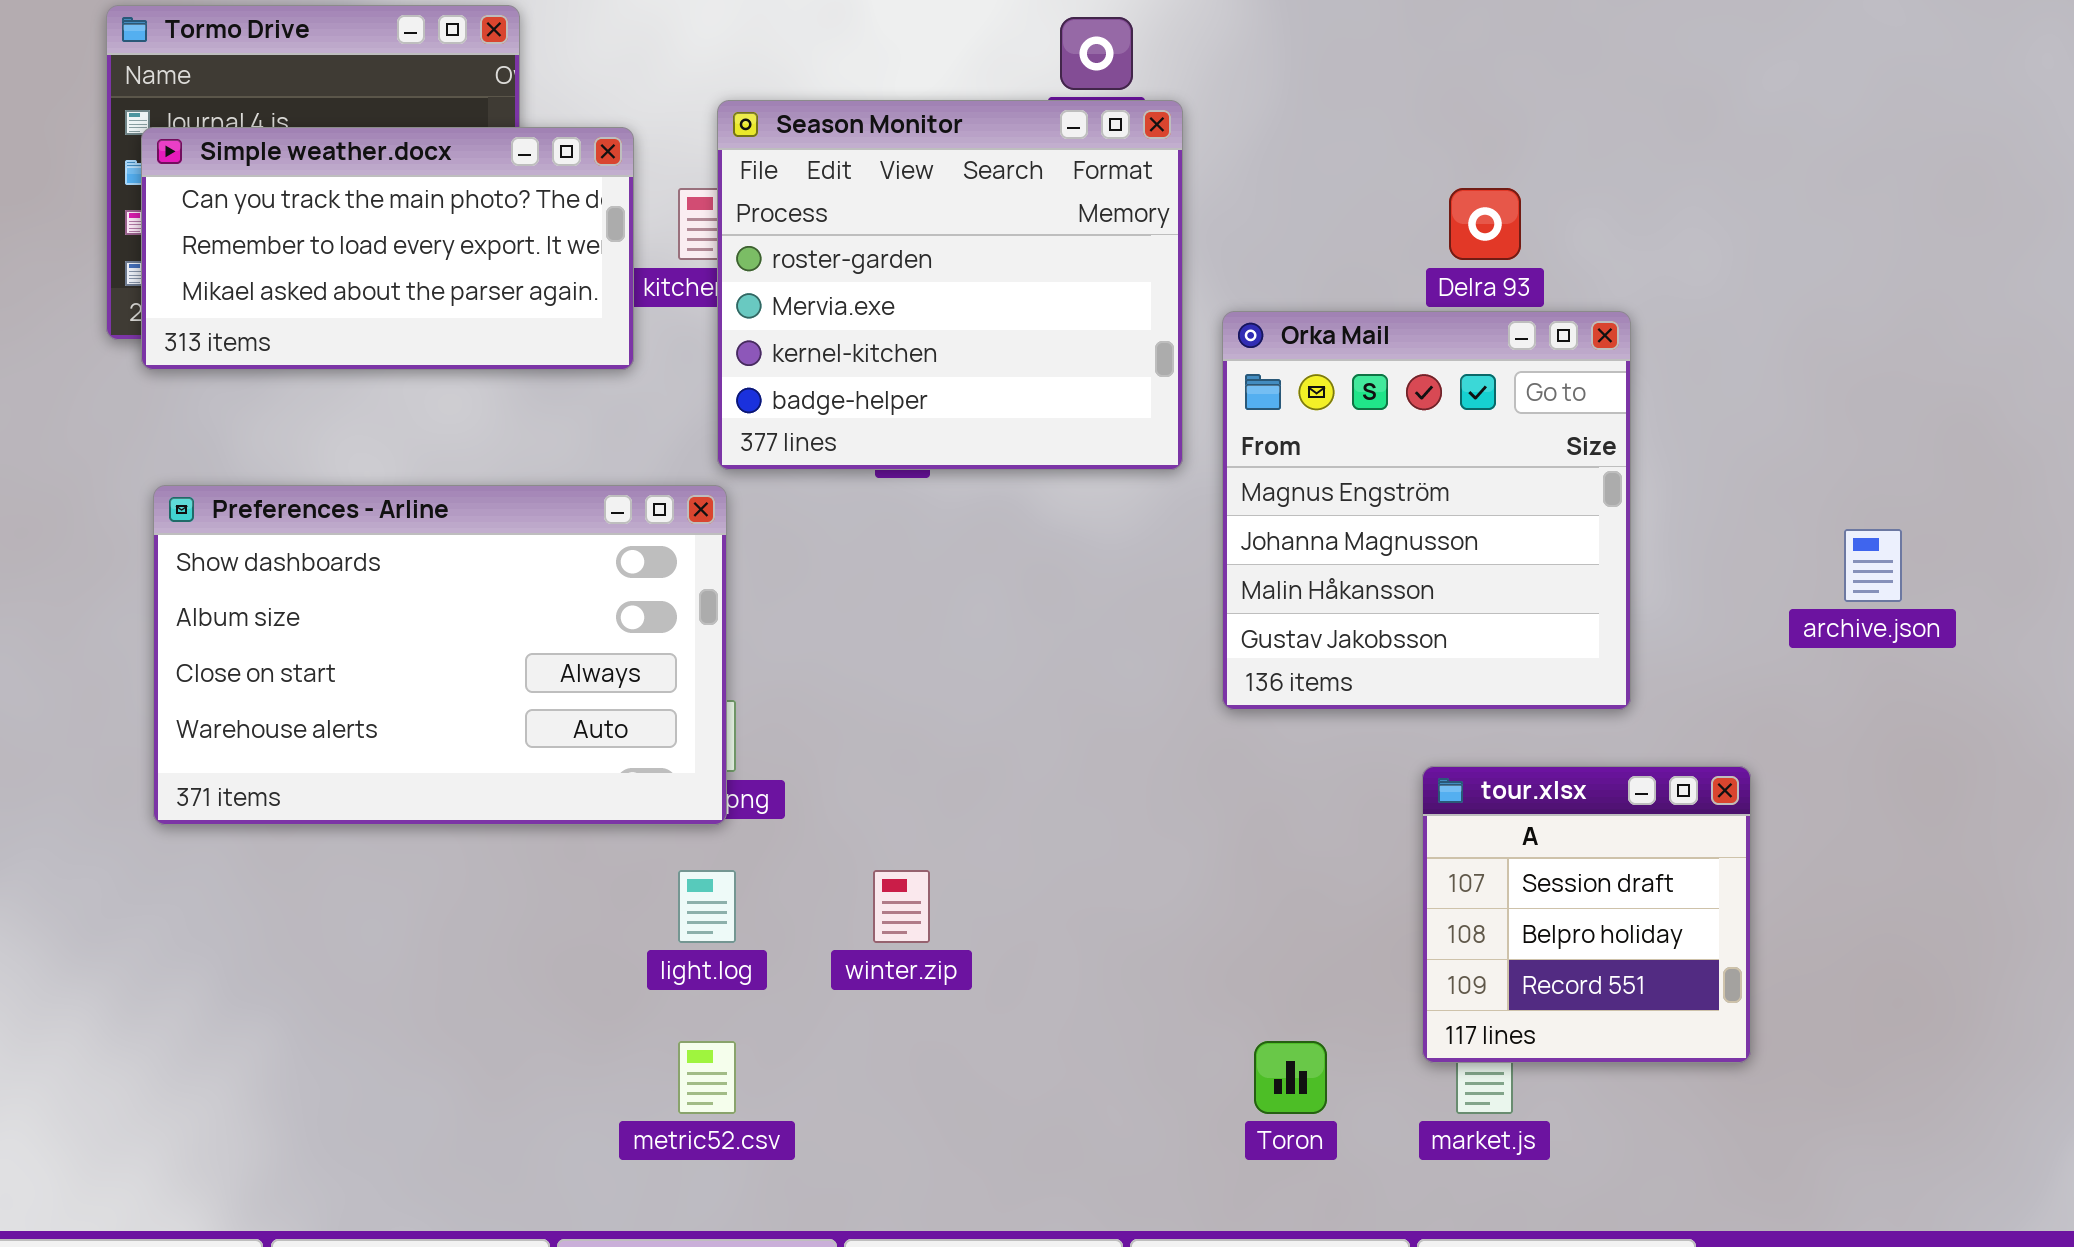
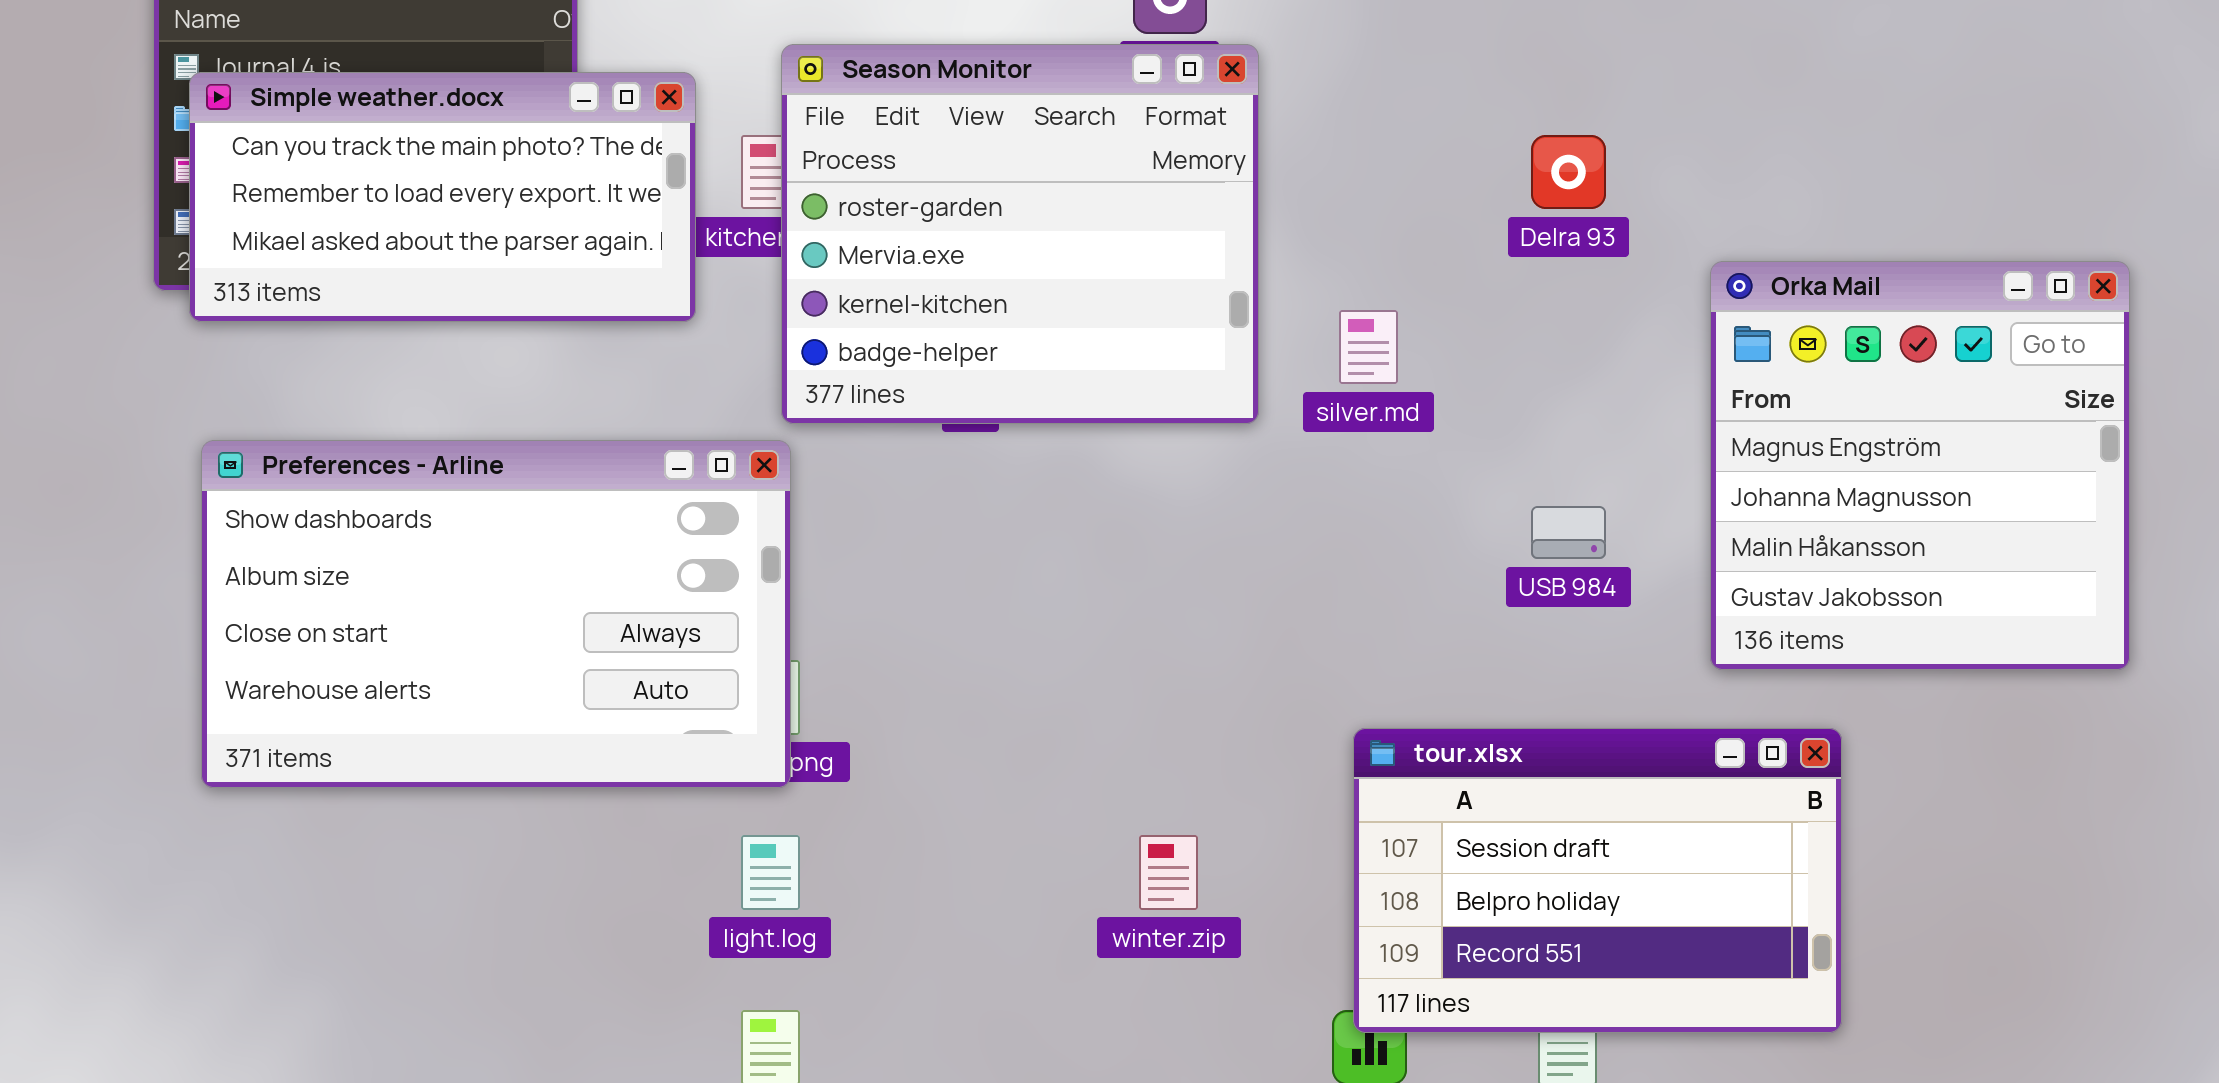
Orka Mail: [1222,311,1631,710] -> [1710,261,2130,670], moved
tour.xlsx: [1422,766,1751,1063] -> [1353,728,1842,1033], resized
winter.zip: [873,870,930,943] -> [1139,835,1198,910], moved

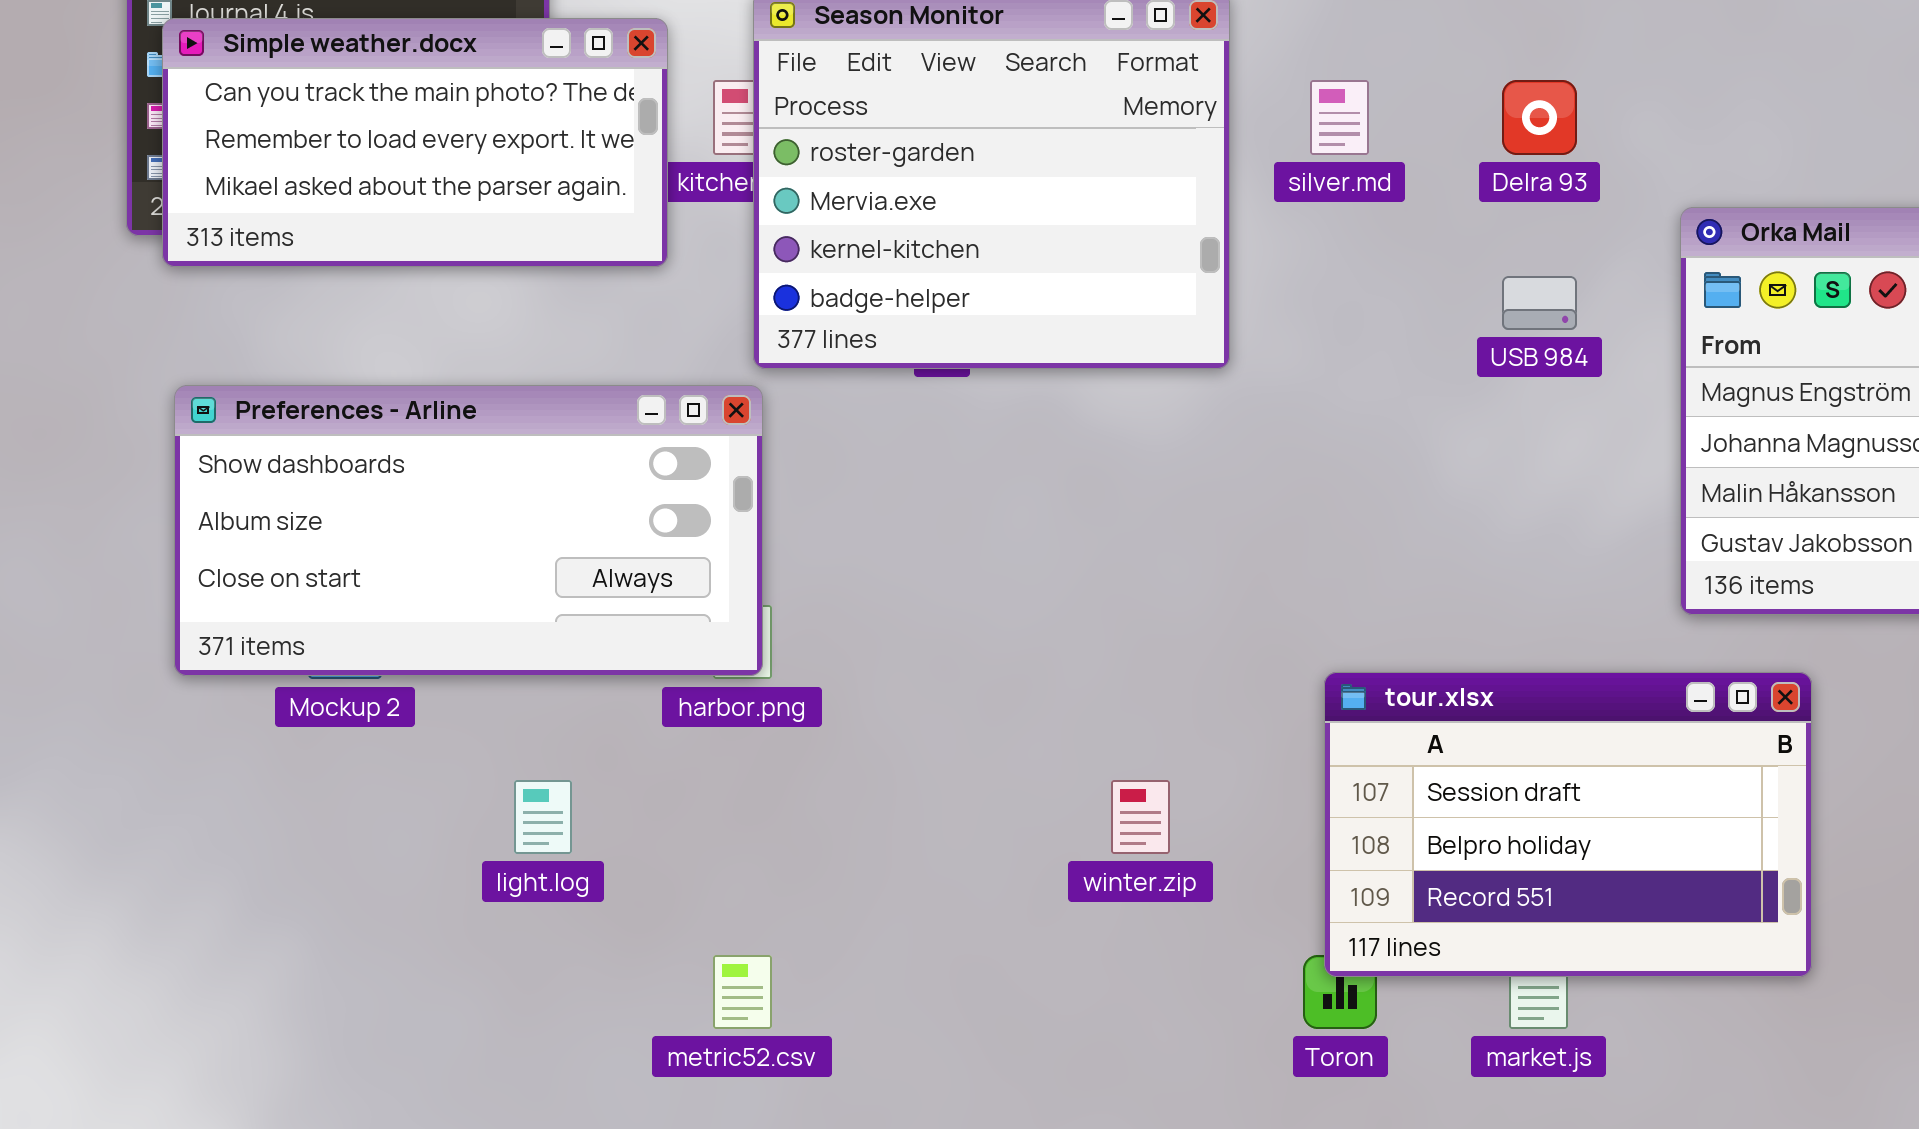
silver.md: [1339,310,1398,384] -> [1310,80,1369,155], moved
Preferences - Arline: [201,440,791,788] -> [174,385,763,676], resized
USB 984: [1531,506,1606,559] -> [1502,276,1577,330], moved
light.log: [741,835,800,910] -> [514,780,572,854], moved

